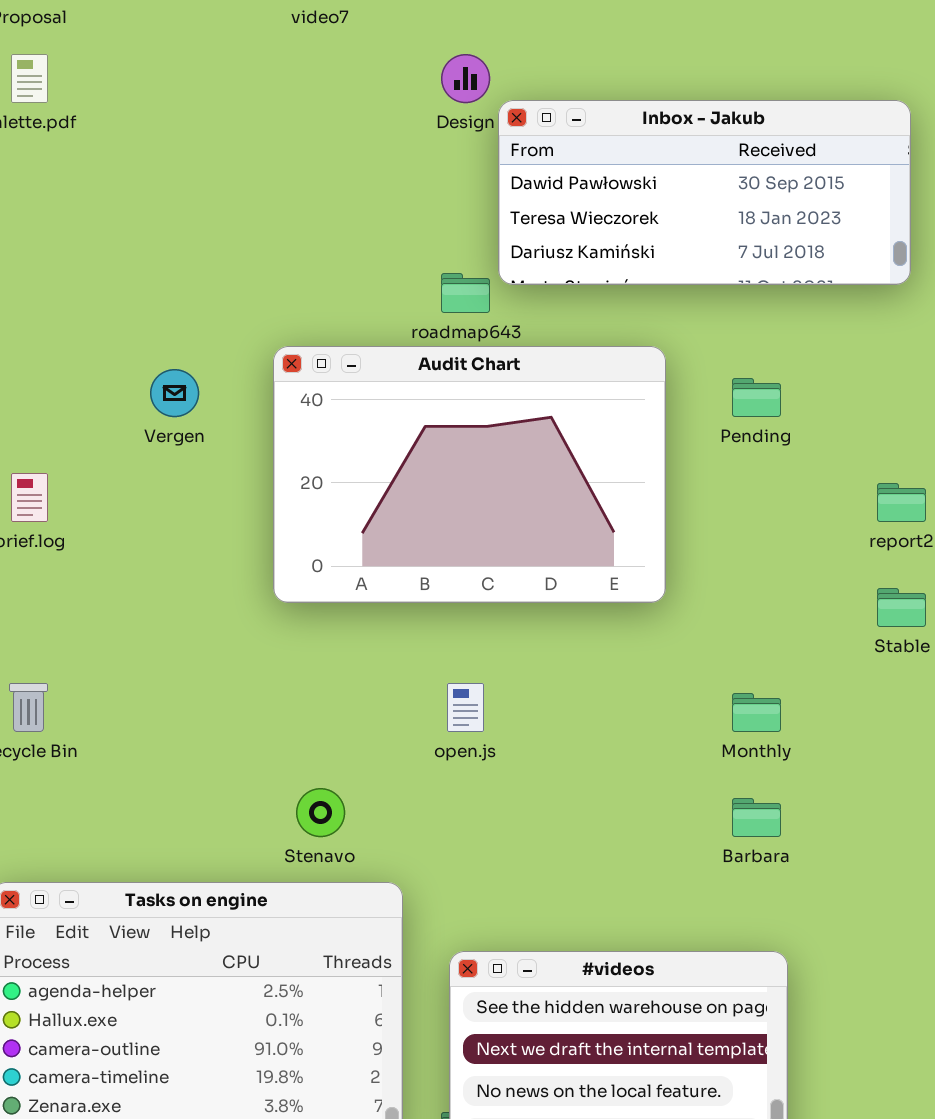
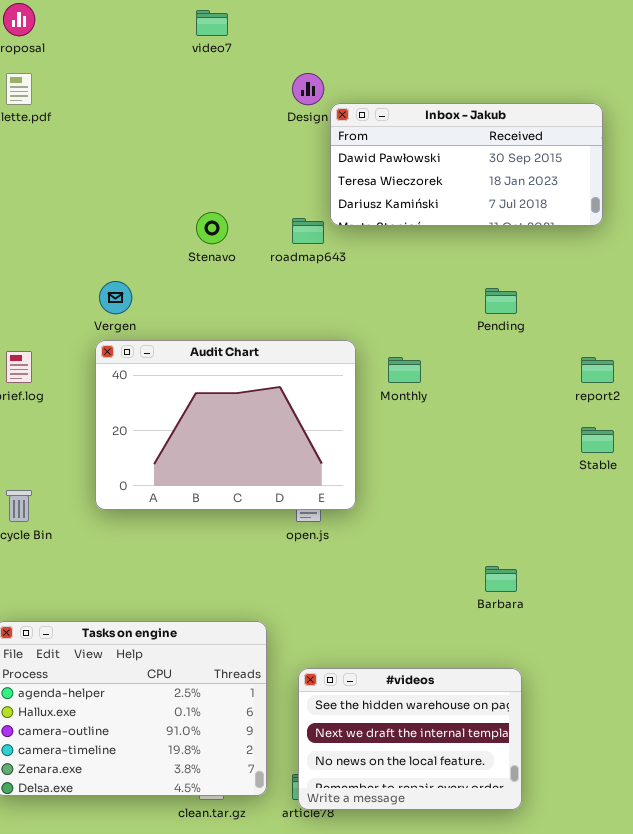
Audit Chart: [273,346,666,603] -> [95,340,356,510], moved
Monthly: [732,693,781,732] -> [388,357,421,383], moved
Stenavo: [296,788,345,837] -> [196,212,228,244], moved

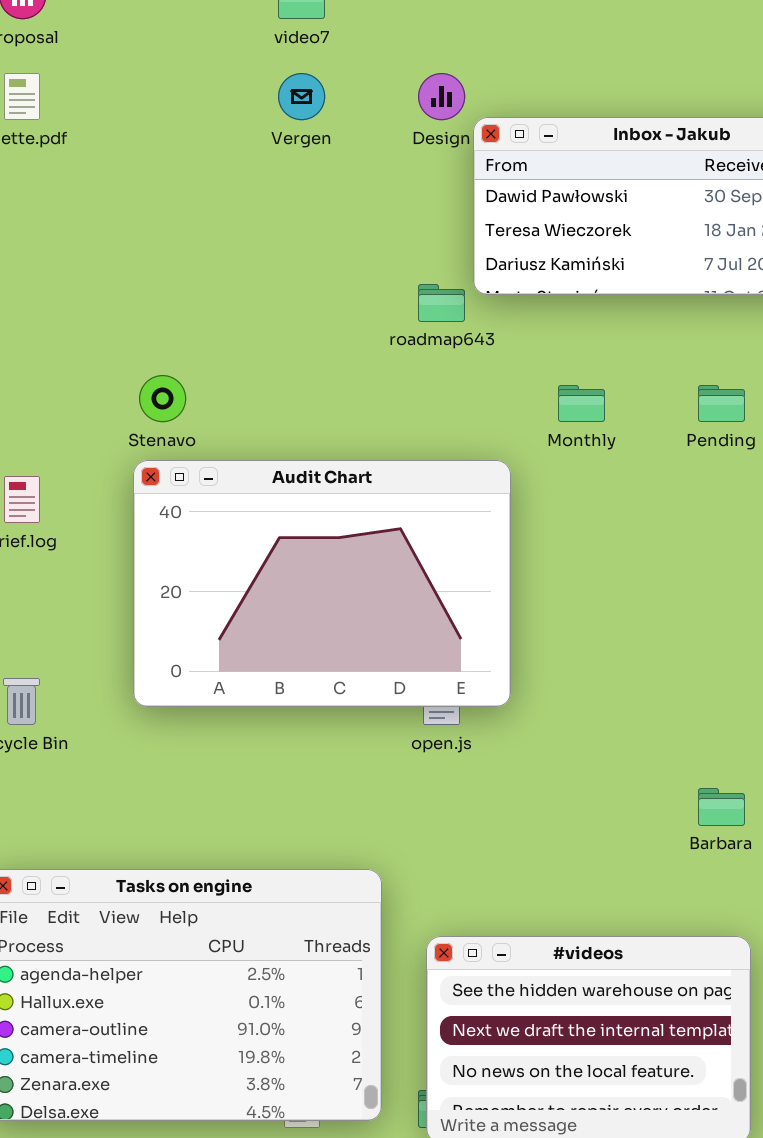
Stenavo: [196,212,228,244] -> [139,375,186,422], moved
Vergen: [99,281,132,314] -> [278,73,325,120], moved
Monthly: [388,357,421,383] -> [558,385,605,422], moved

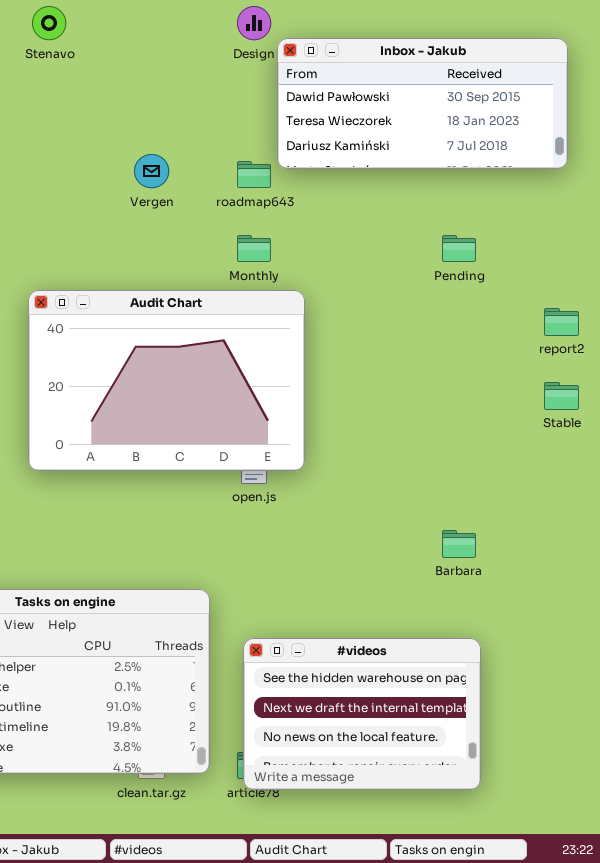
Vergen: [278,73,325,120] -> [134,154,169,188], moved
Stenavo: [139,375,186,422] -> [32,6,66,40], moved
Monthly: [558,385,605,422] -> [237,235,271,262], moved

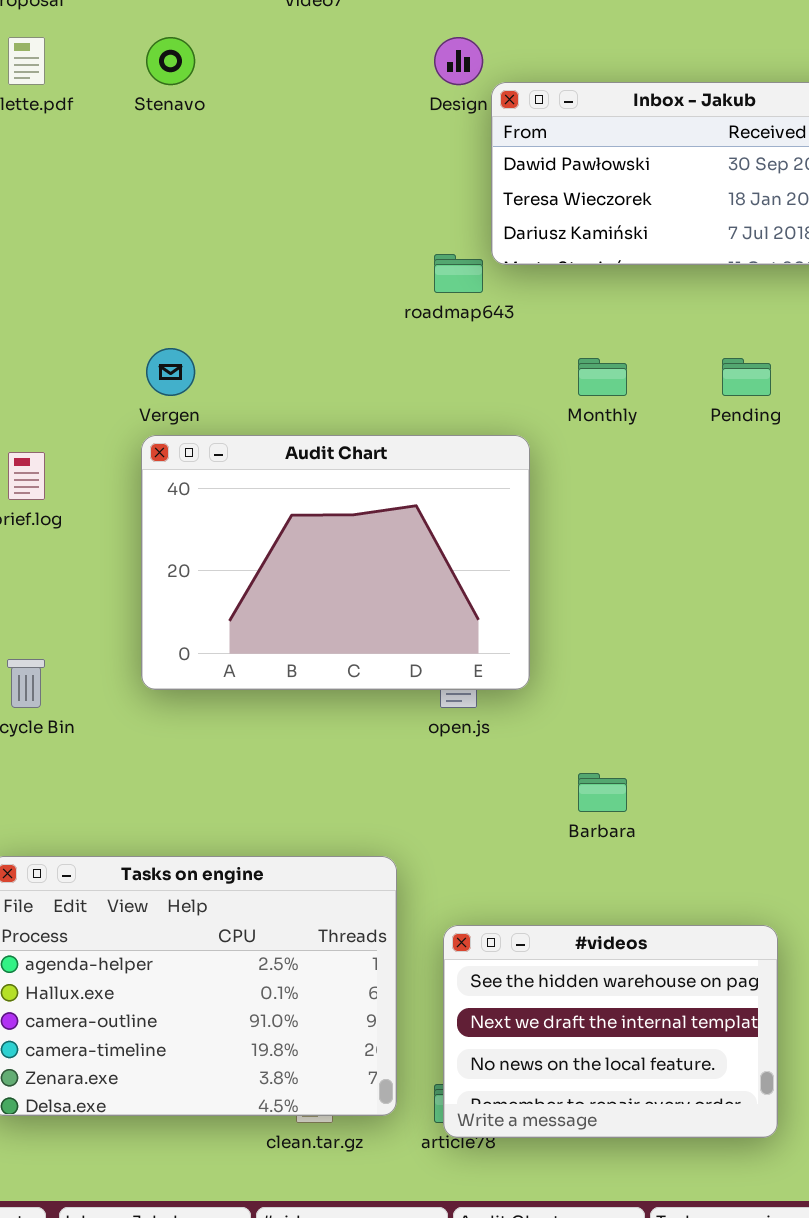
Vergen: [134,154,169,188] -> [146,348,195,396], moved
Monthly: [237,235,271,262] -> [578,358,627,396], moved
Barbara: [442,530,476,558] -> [578,773,627,812], moved

